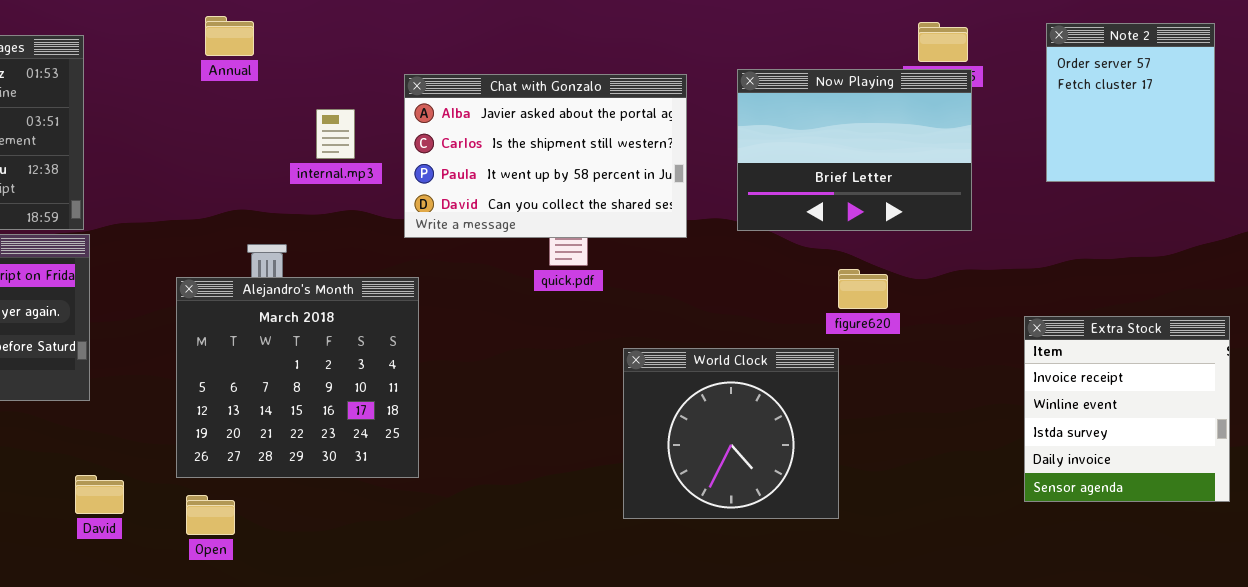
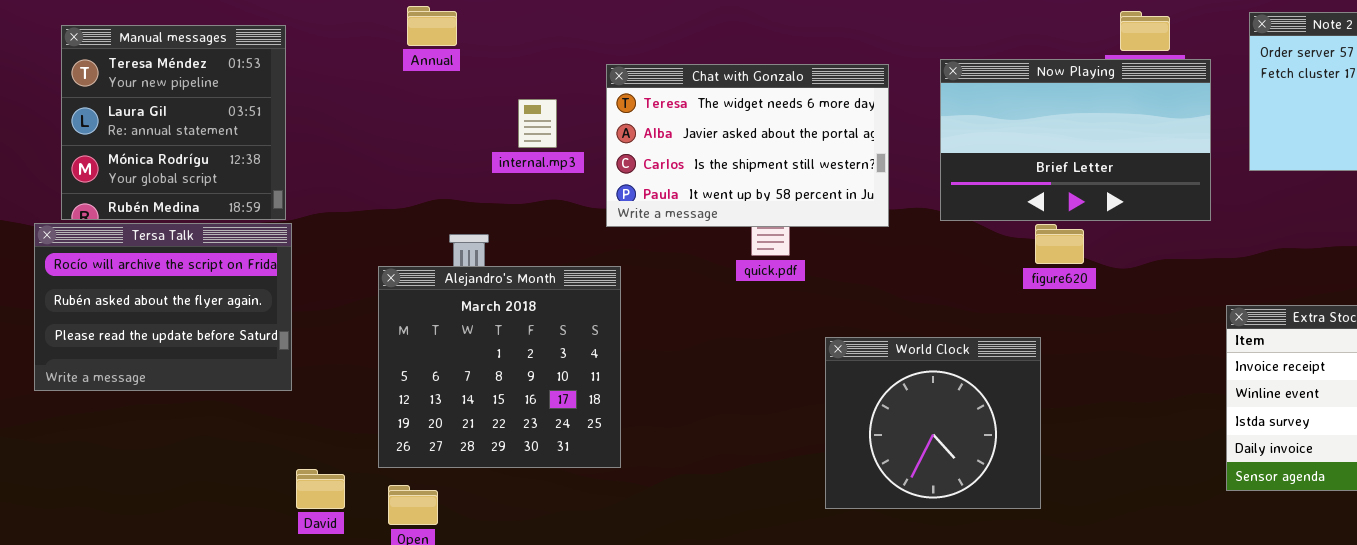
Now Playing: [737,69,972,231] -> [940,59,1211,221], resized
Chat with Gonzalo: [404,74,687,238] -> [606,64,889,227], scrolled up 1 row
figure620: [838,269,888,309] -> [1035,224,1084,264], moved
David: [75,475,124,514] -> [296,469,345,509], moved

